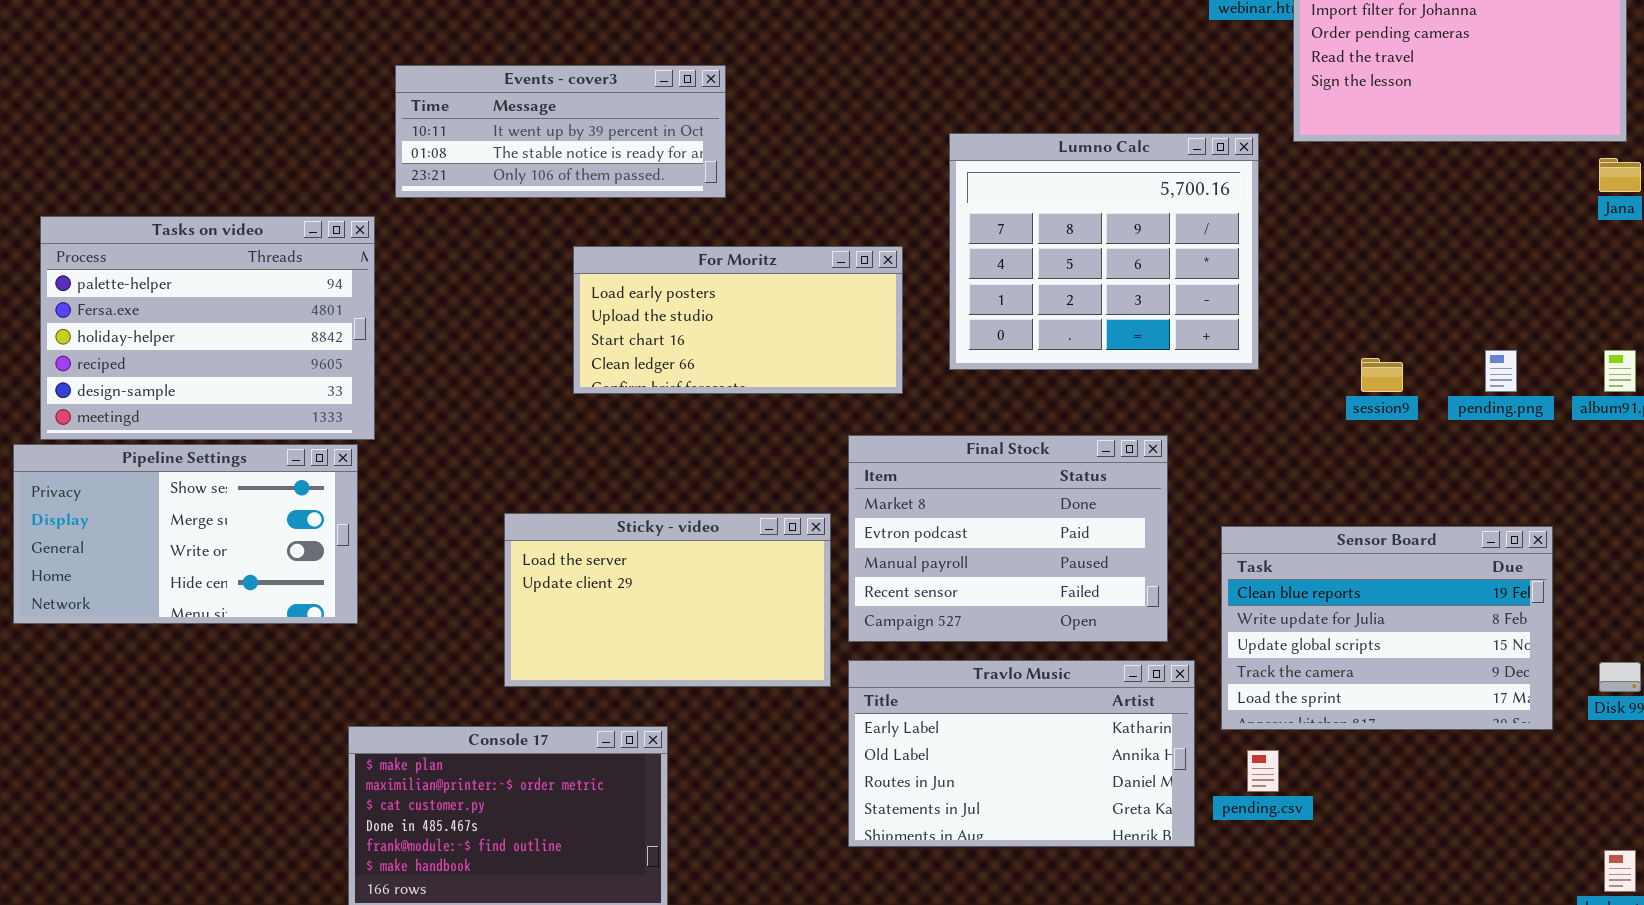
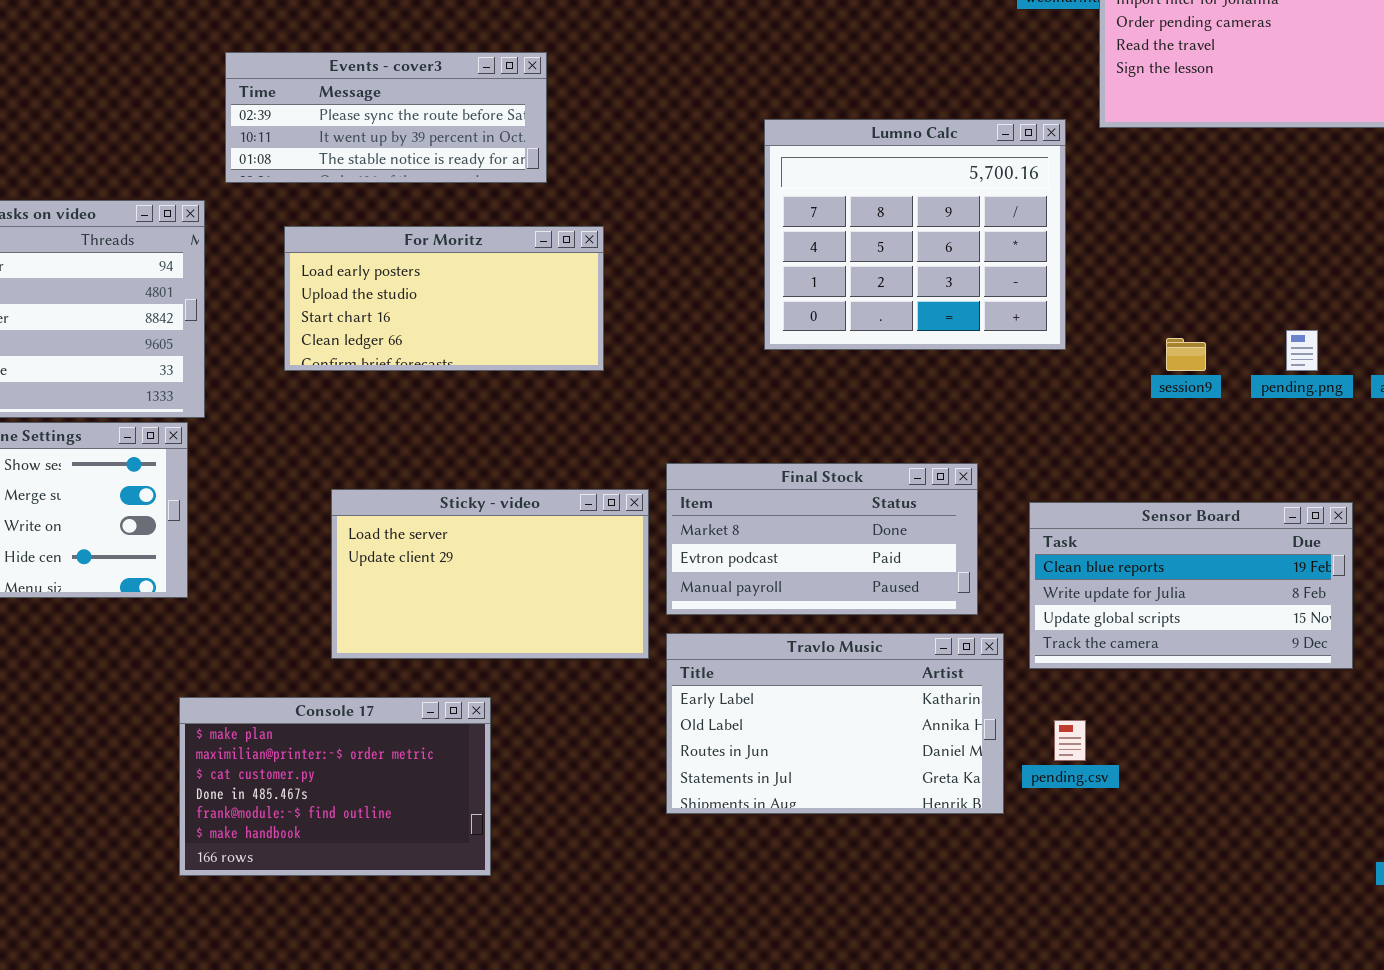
Events - cover3: [395,65,726,198] -> [225,52,547,183], scrolled up 1 row
For Moritz: [573,246,903,394] -> [284,226,604,371], moved
Final Stock: [848,435,1168,642] -> [666,463,978,615], resized
Sensor Board: [1221,526,1553,730] -> [1029,502,1353,669], resized

